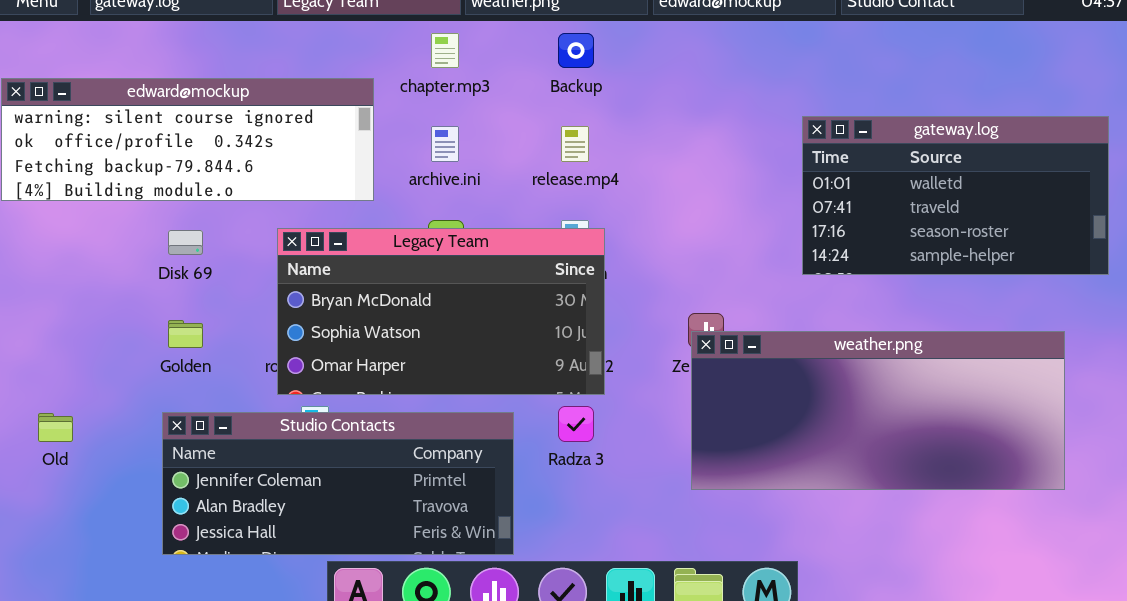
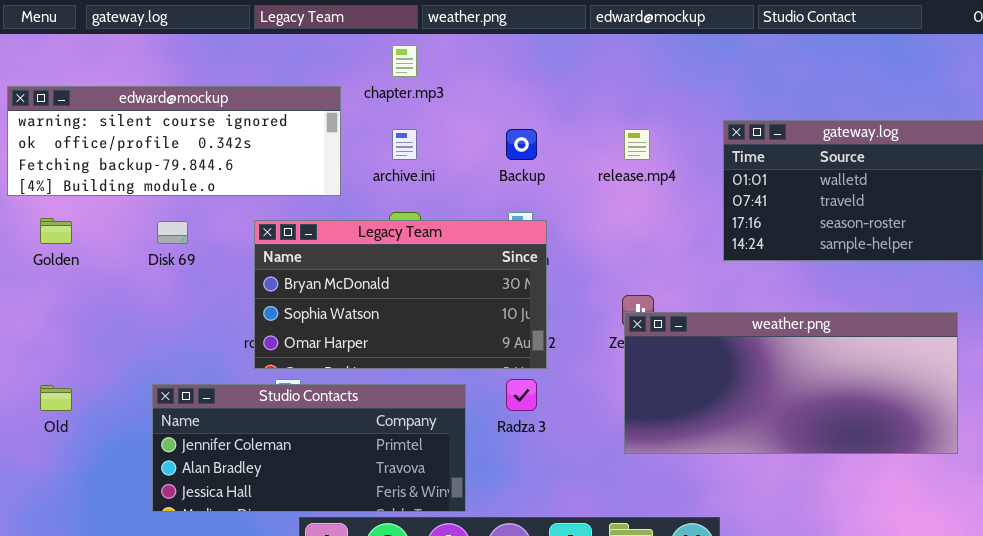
Backup: [558,33,594,68] -> [506,129,537,160], moved
release.mp4: [561,126,589,162] -> [624,129,650,160], moved
Golden: [168,320,203,348] -> [40,218,72,244], moved

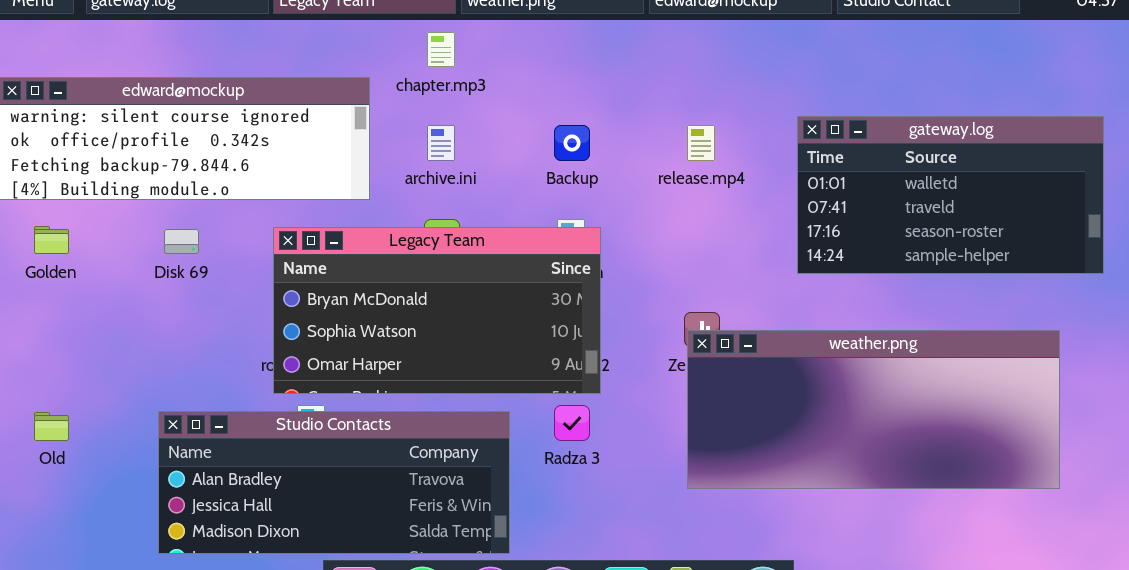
Studio Contacts: [152,384,466,512] -> [158,411,510,554], scrolled down 1 row

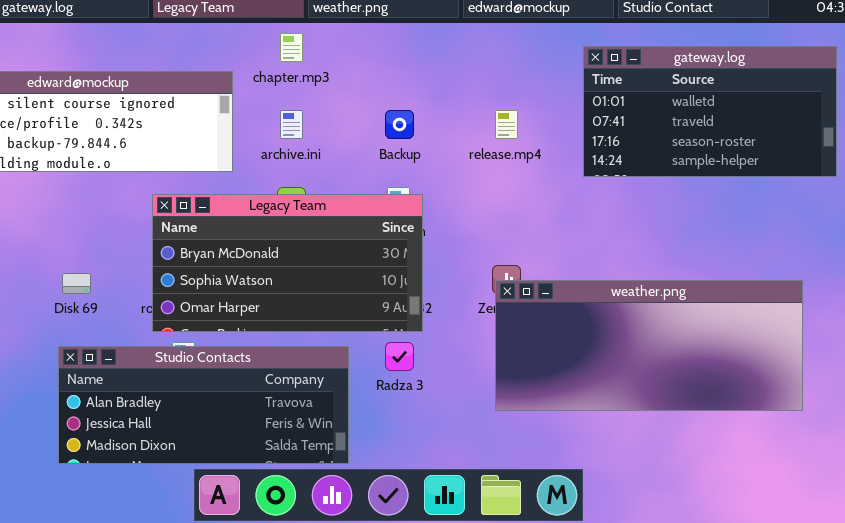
gateway.log: [797,116,1104,274] -> [583,46,837,177], moved
Disk 69: [164,229,199,254] -> [62,273,91,294], moved

